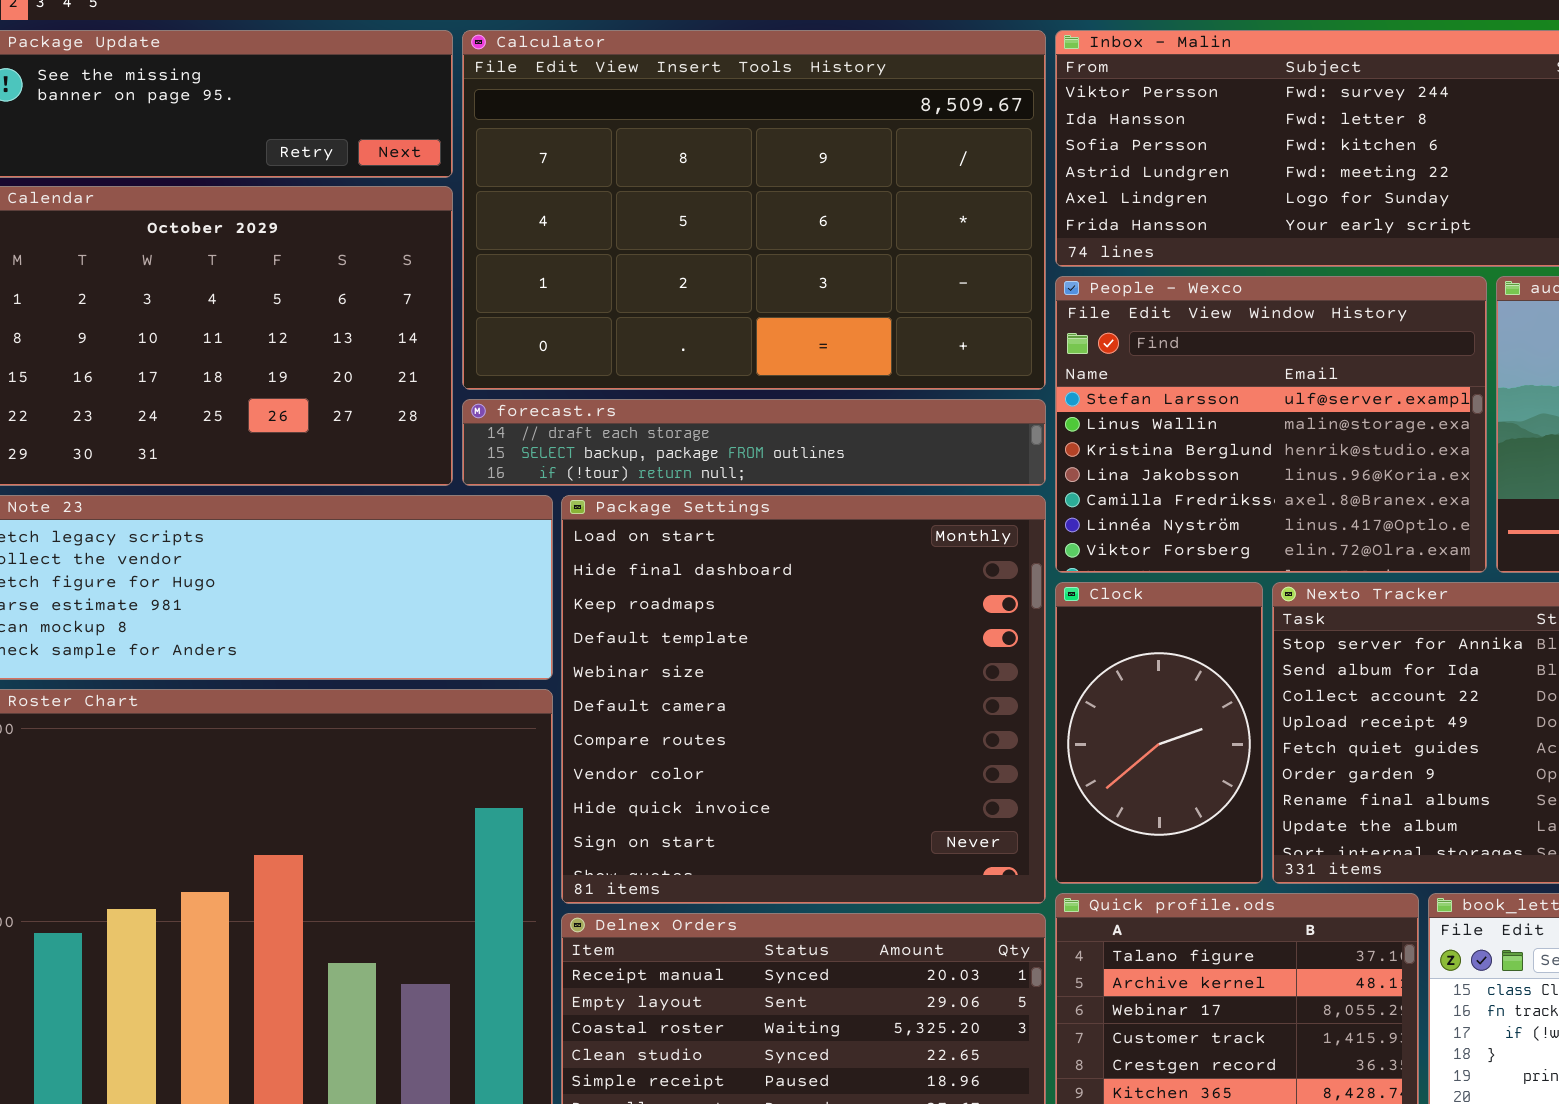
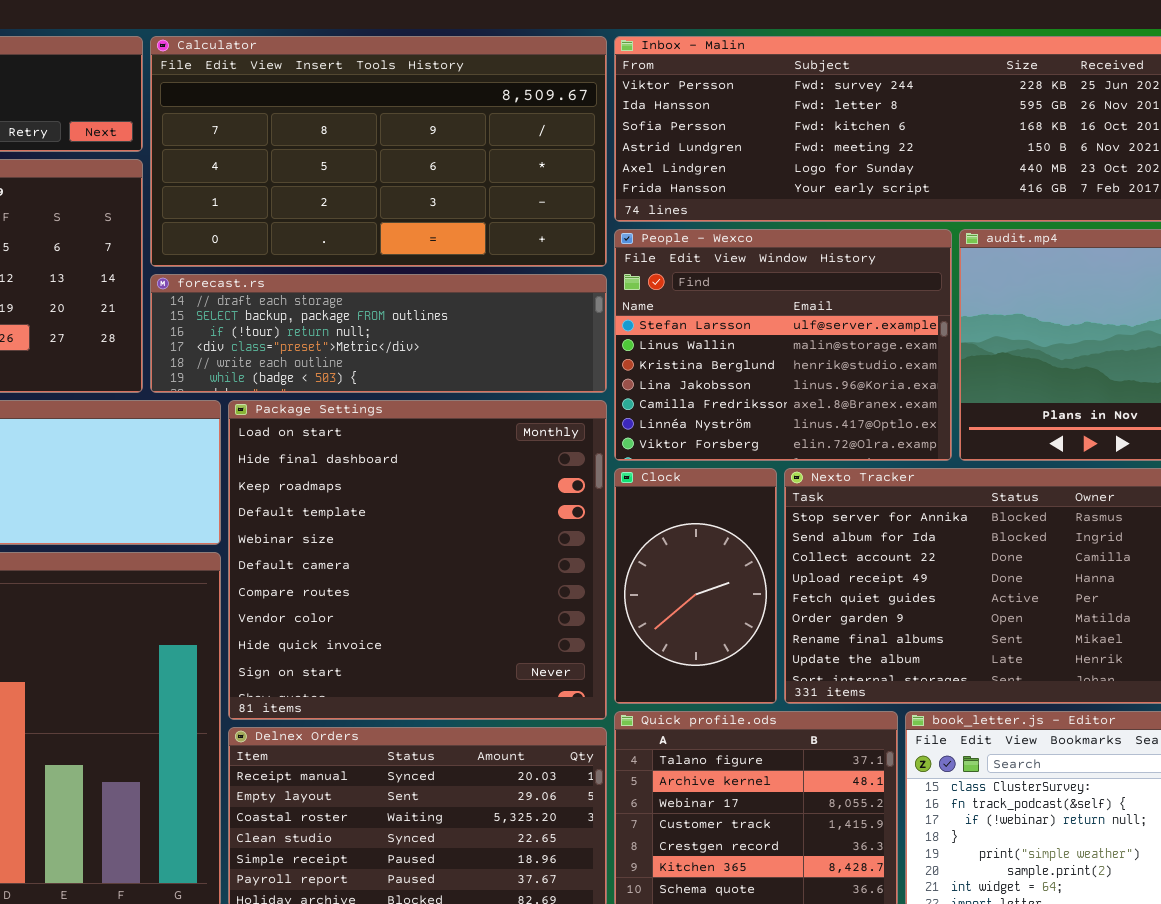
Calculator: [462,30,1046,390] -> [150,36,607,267], resized
forecast.rs: [462,399,1046,486] -> [150,274,607,393], resized

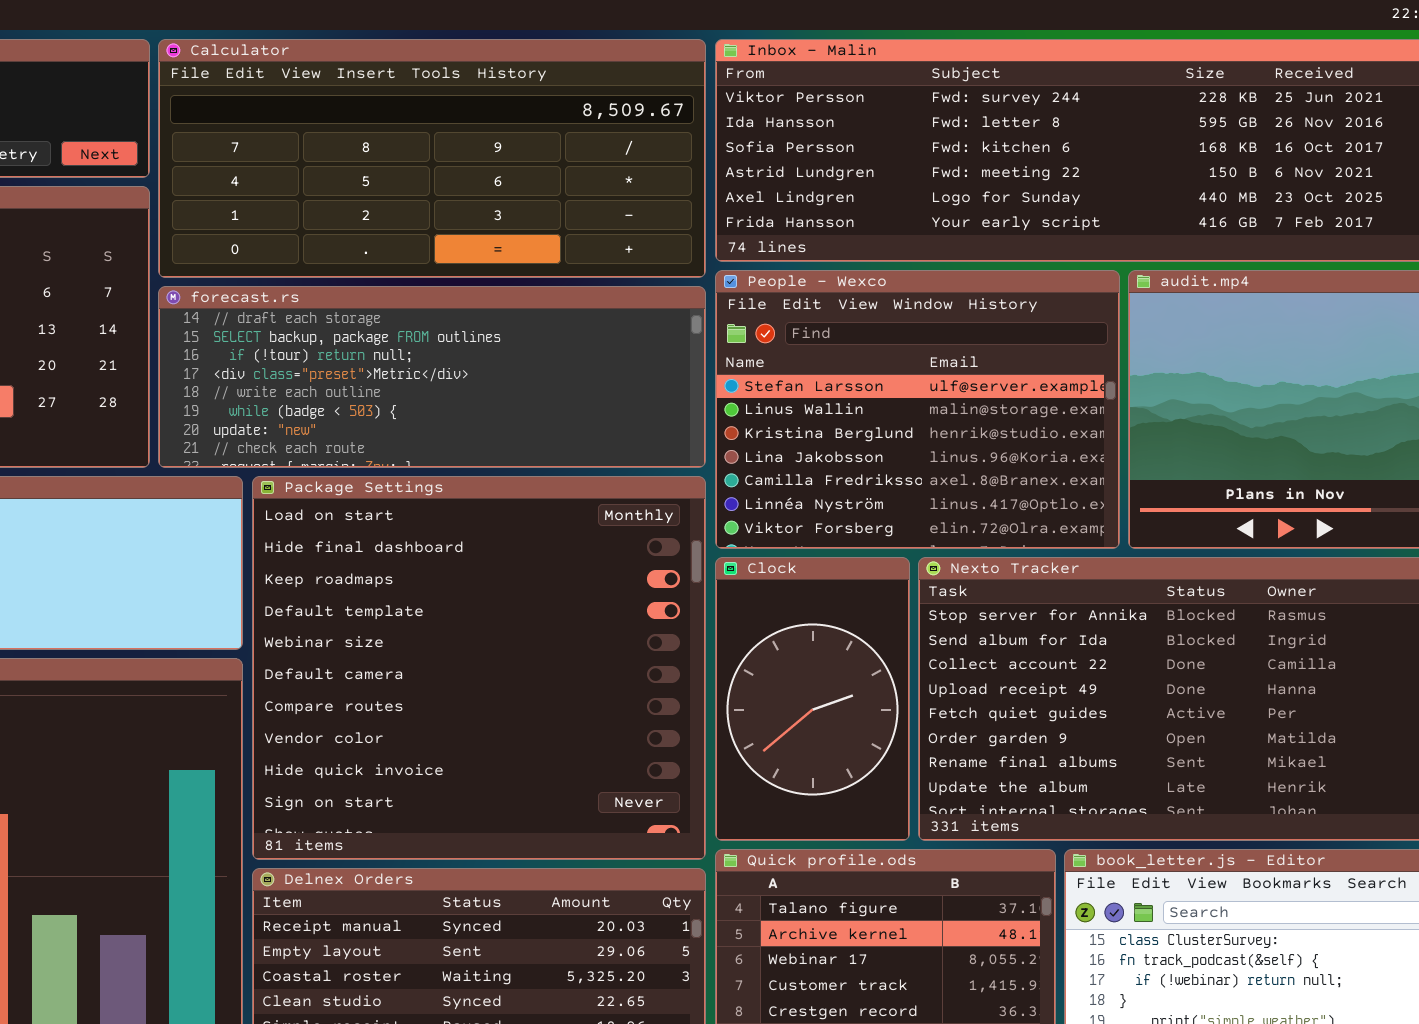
Calculator: [150,36,607,267] -> [158,39,706,278], resized
forecast.rs: [150,274,607,393] -> [158,286,706,468], resized

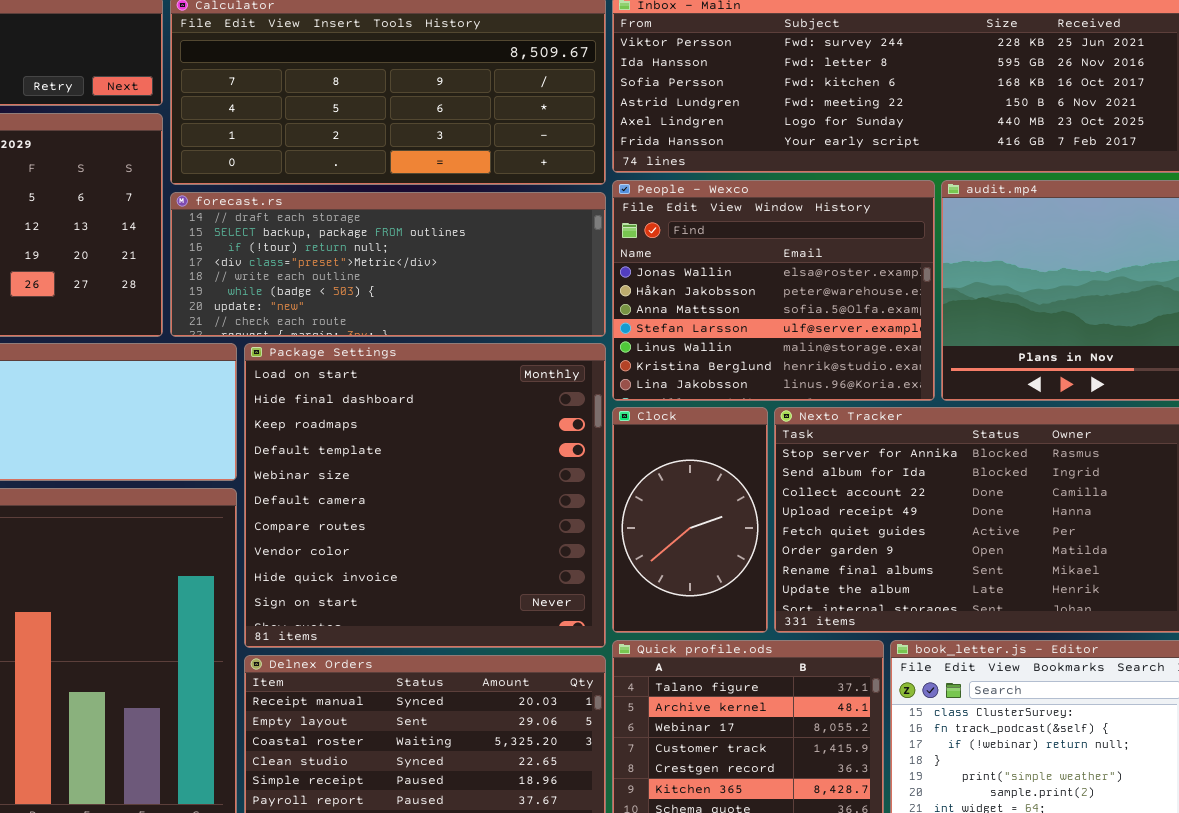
People - Wexco: [715,270,1120,549] -> [612,180,935,401], scrolled up 3 rows

